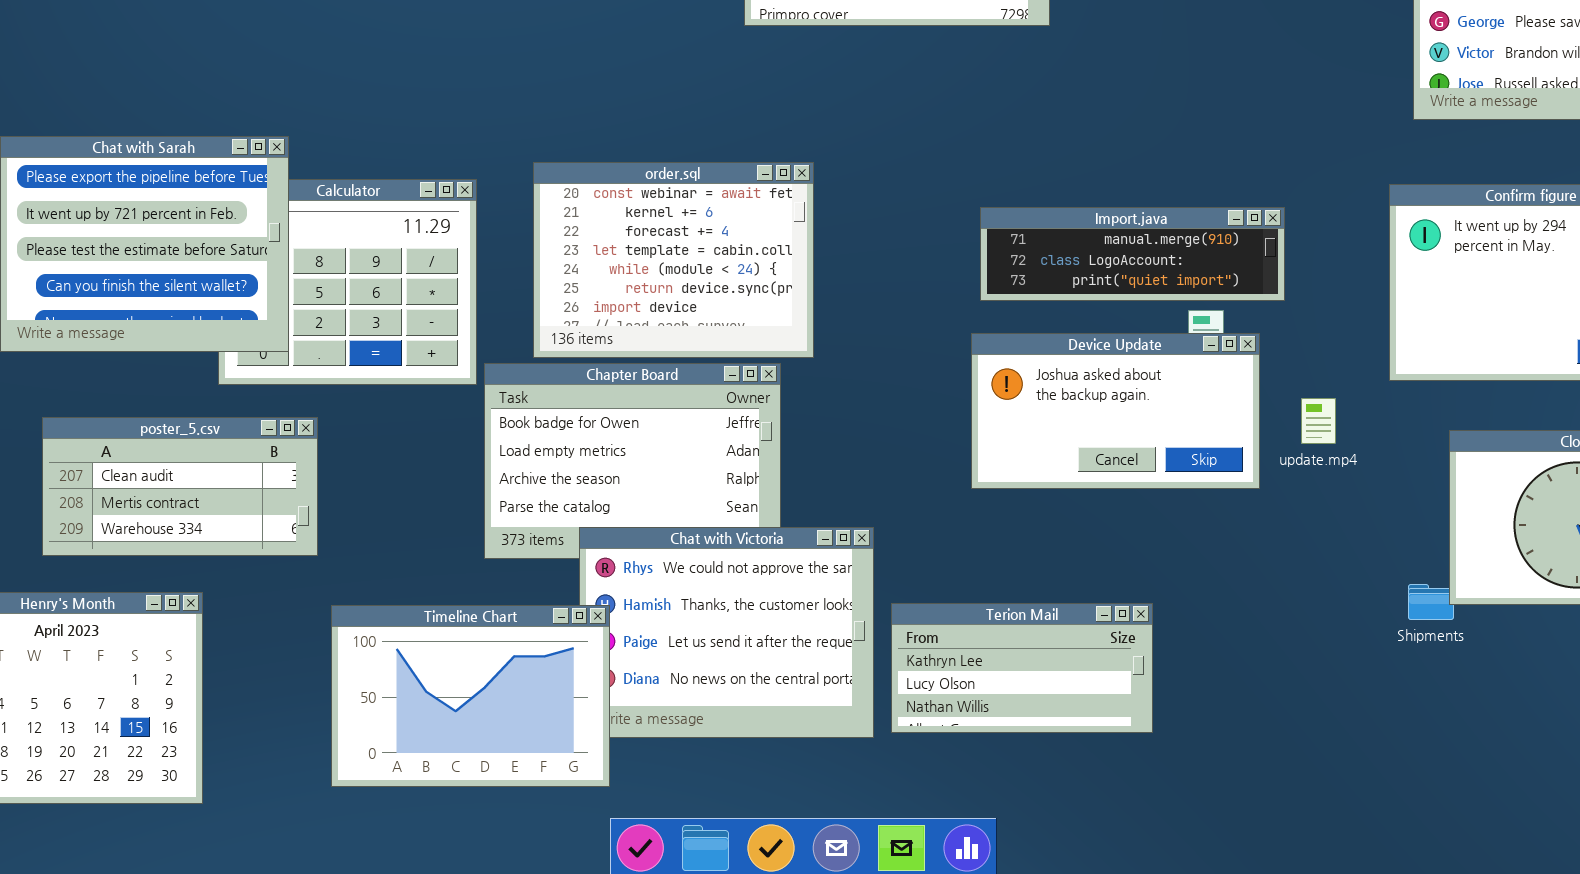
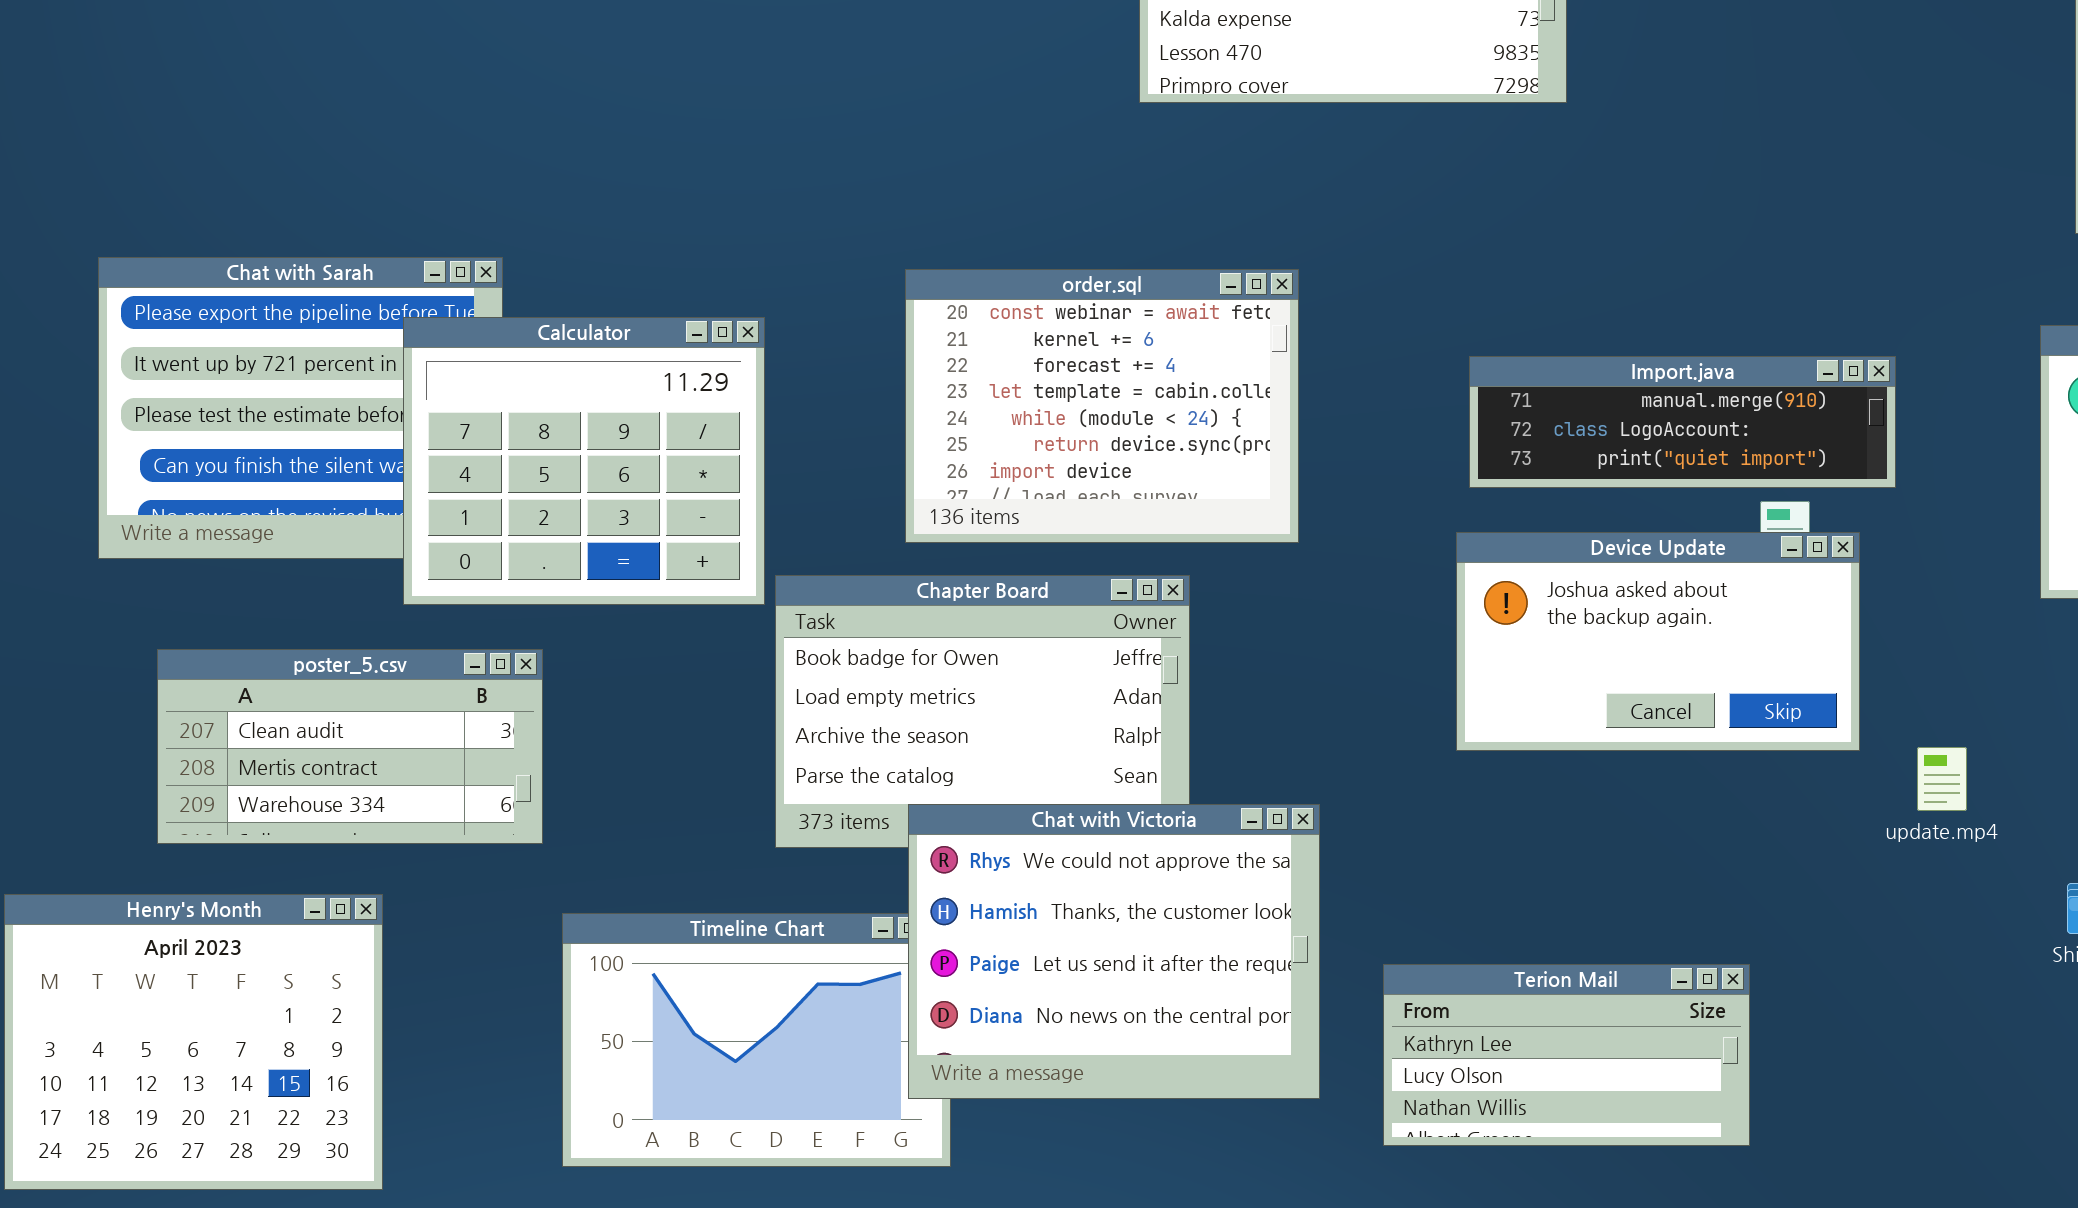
order.sql: [533,162,814,358] -> [905,269,1299,543], moved
Calculator: [218,179,477,385] -> [403,317,765,605], raised
update.mp4: [1301,398,1336,444] -> [1917,747,1967,811], moved
Chat with Victoria: [579,527,874,738] -> [908,804,1320,1099], raised
Terion Mail: [891,603,1153,733] -> [1383,964,1750,1146], moved

